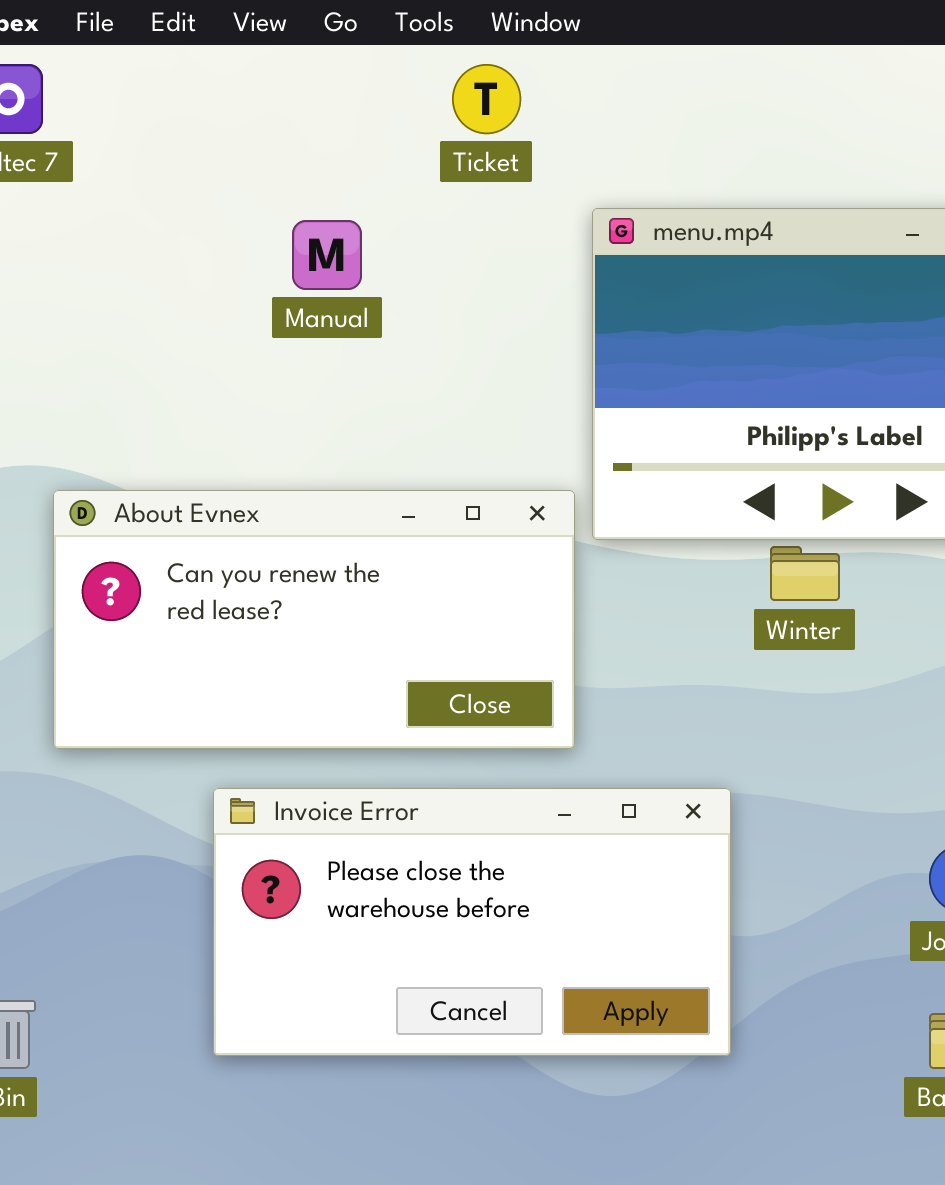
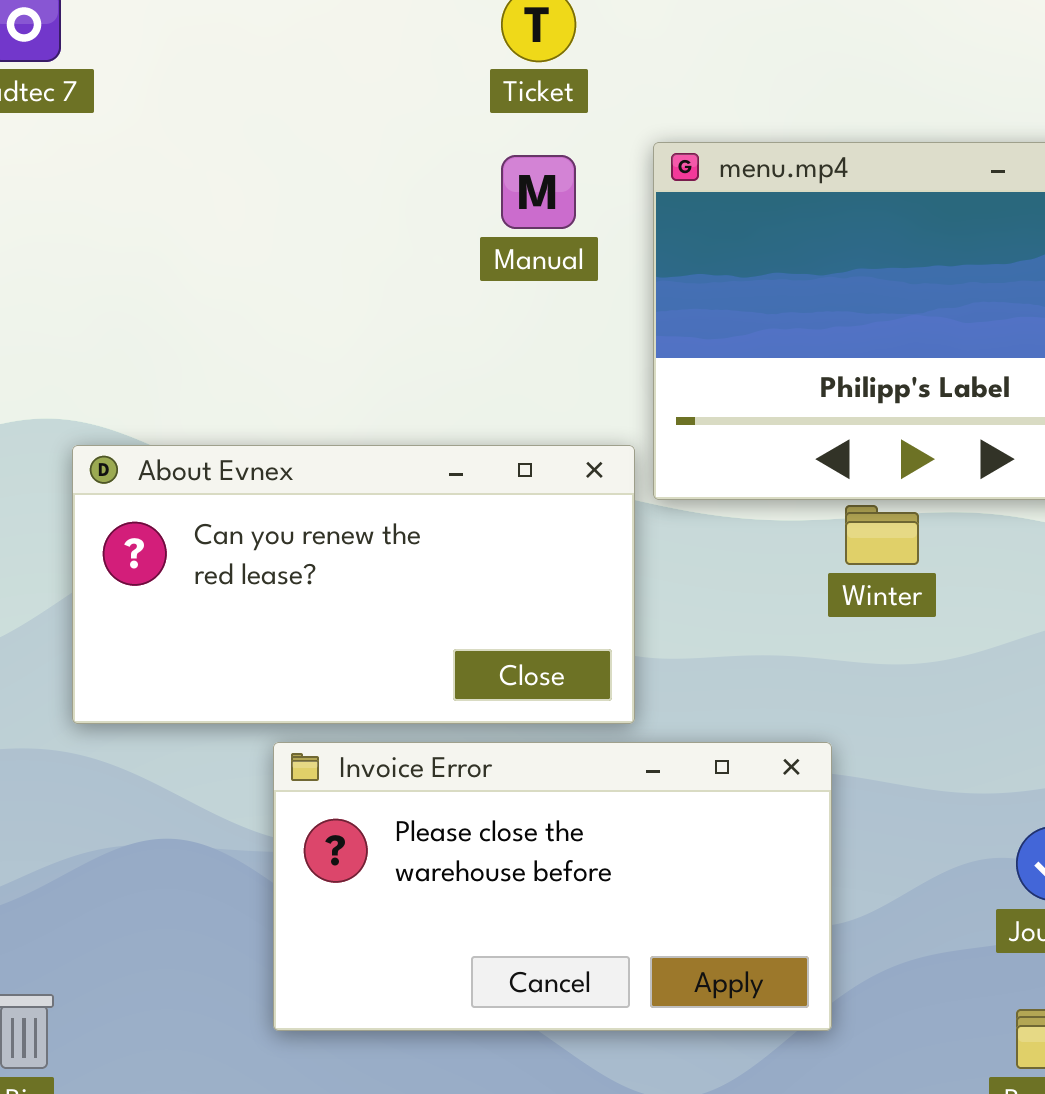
Manual: [292,220,362,290] -> [501,155,576,229], moved
Invoice Error: [213,788,731,1056] -> [273,742,832,1031], moved

